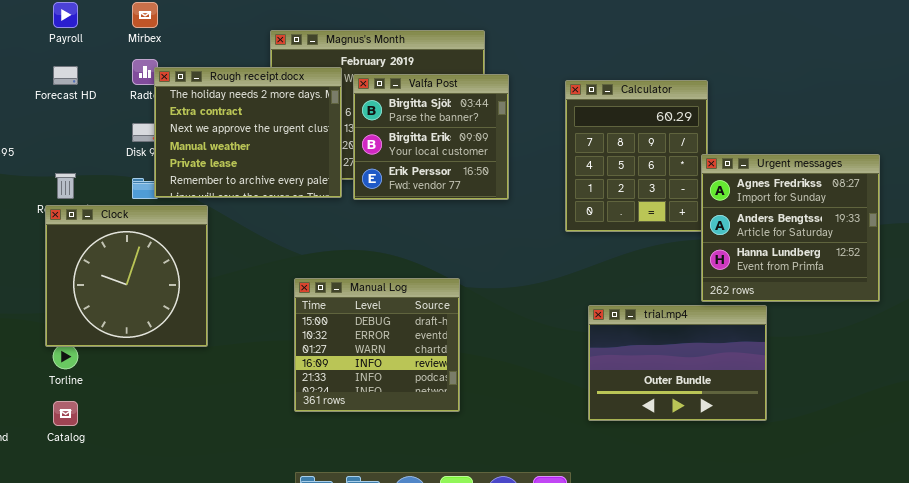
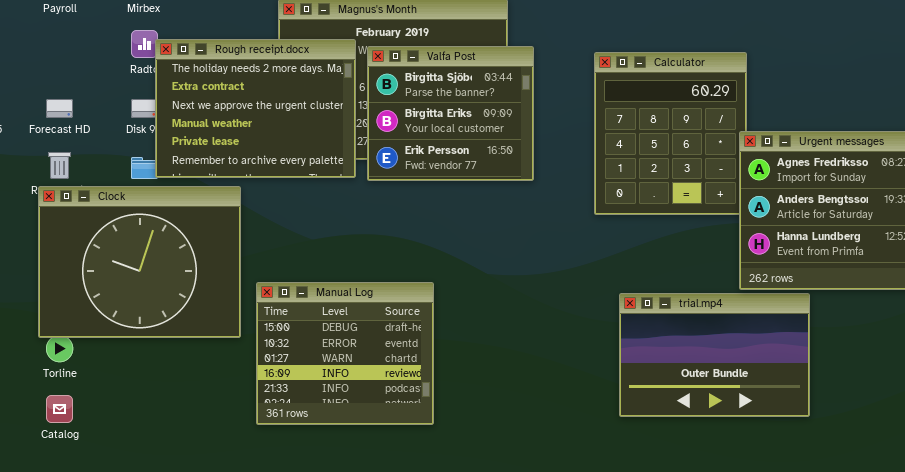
Forecast HD: [53,66,78,85] -> [46,99,73,118], moved
Clock: [45,205,208,347] -> [38,186,241,338], resized
Manual Log: [294,278,460,412] -> [256,282,434,425], moved

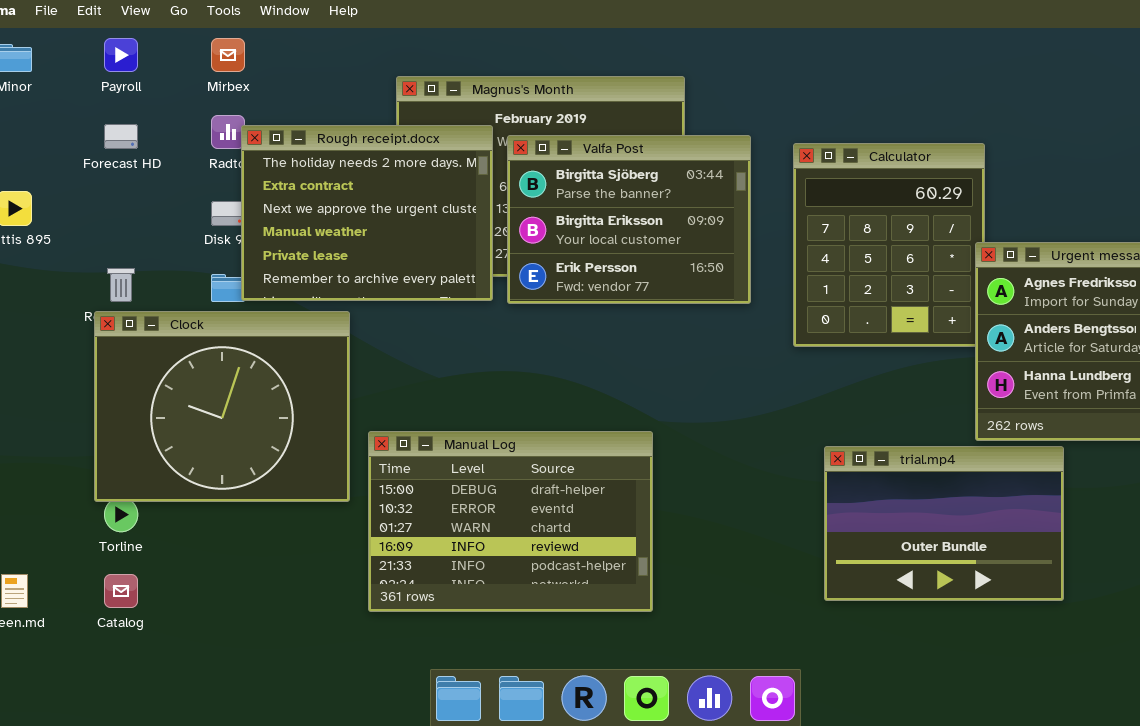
Valfa Post: [367,46,534,181] -> [507,135,751,304], resized
Forecast HD: [46,99,73,118] -> [104,124,138,149], moved
Manual Log: [256,282,434,425] -> [368,431,653,612], resized

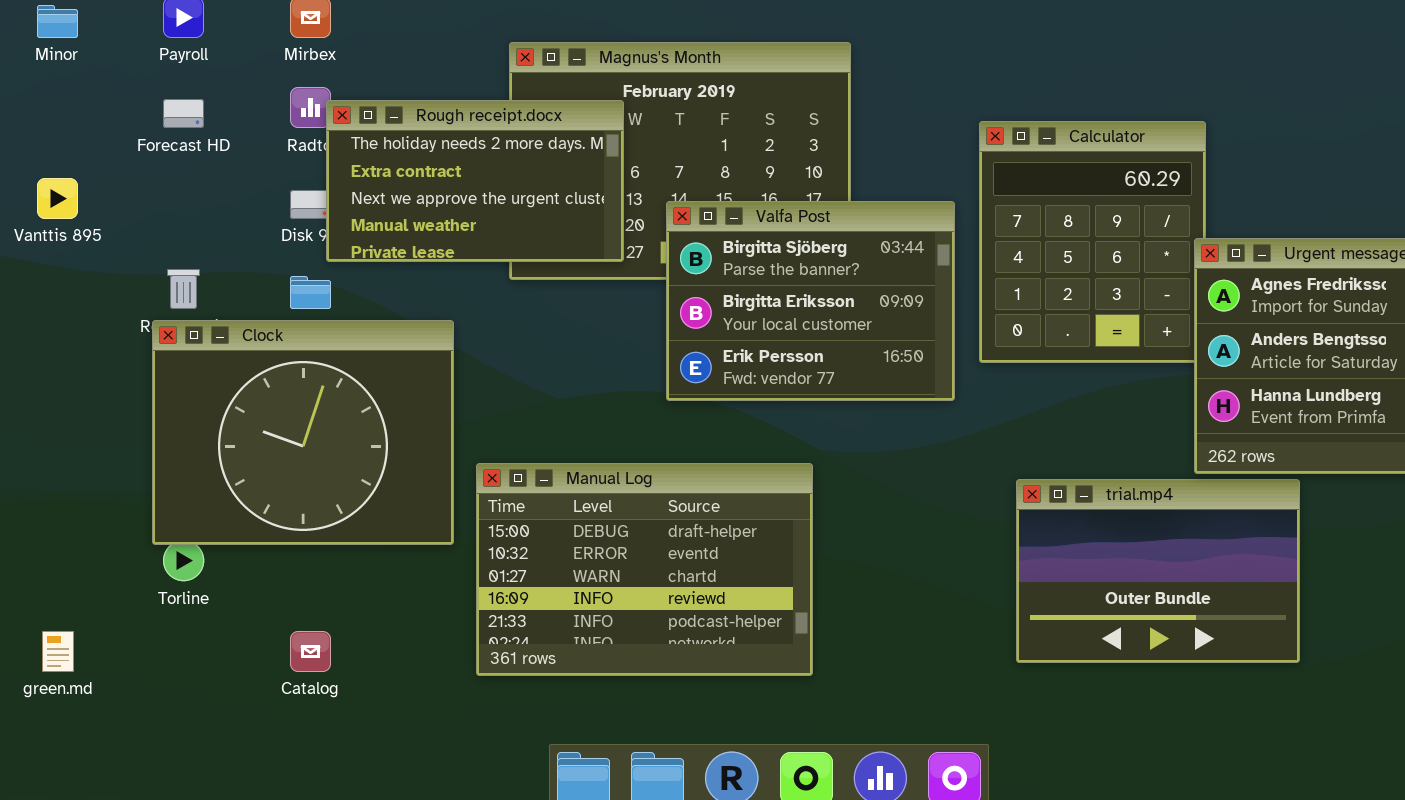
Rough receipt.docx: [241,125,493,301] -> [326,100,624,262], resized
Valfa Post: [507,135,751,304] -> [666,201,955,401], moved
Catalog: [104,574,138,608] -> [290,631,331,672], moved

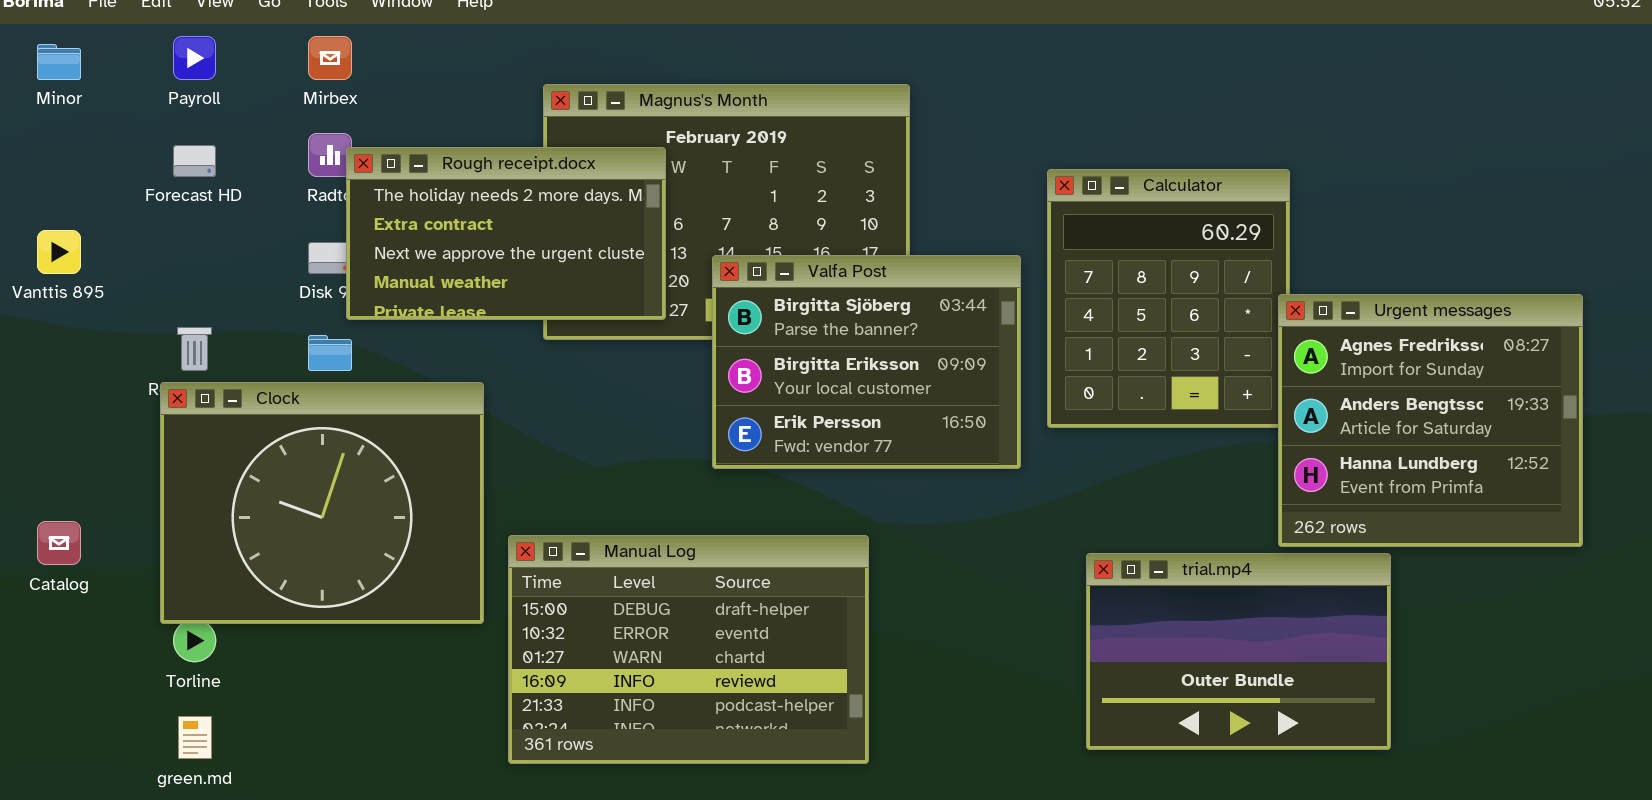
green.md: [42,631,74,672] -> [178,716,212,759], moved
Catalog: [290,631,331,672] -> [37,521,81,565], moved

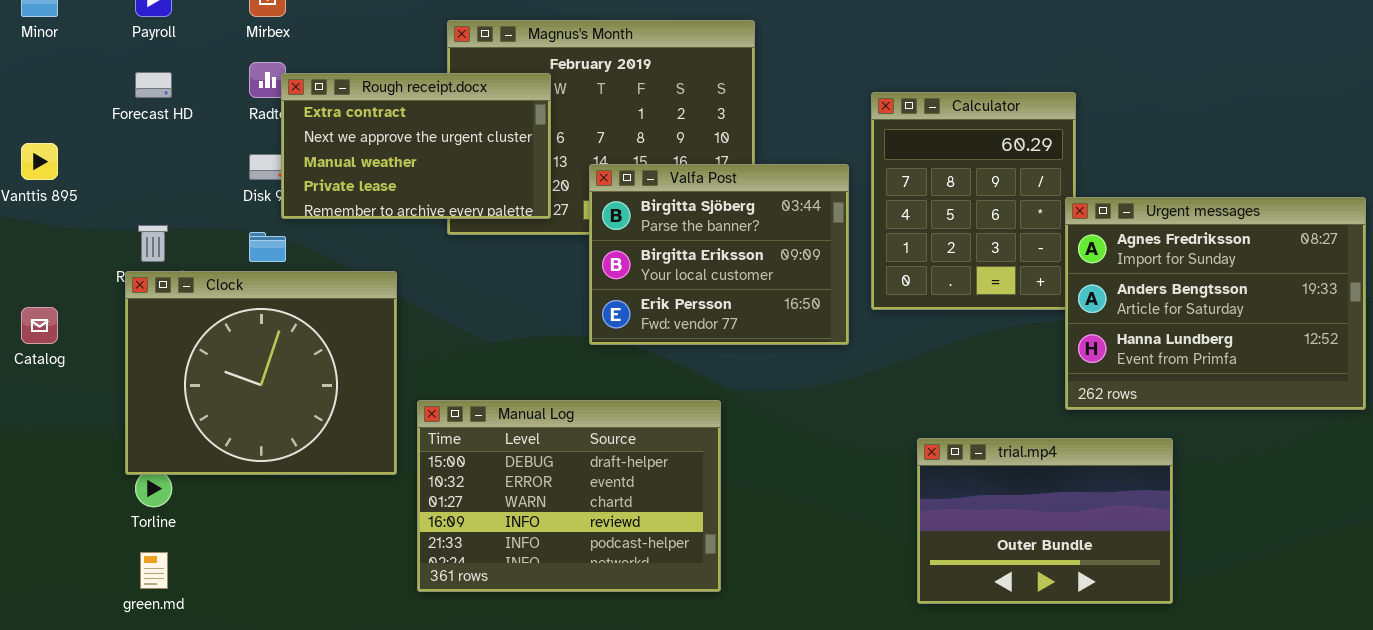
Rough receipt.docx: [346,147,666,320] -> [281,73,551,219], scrolled down 1 row
Urgent messages: [1278,294,1583,547] -> [1065,197,1366,410], resized
Catalog: [37,521,81,565] -> [21,307,58,344], moved
trial.mp4: [1086,553,1391,750] -> [917,438,1173,604], moved

